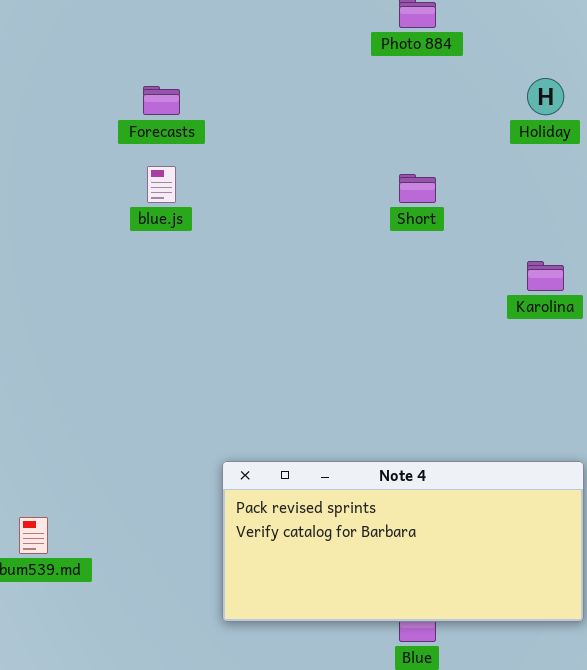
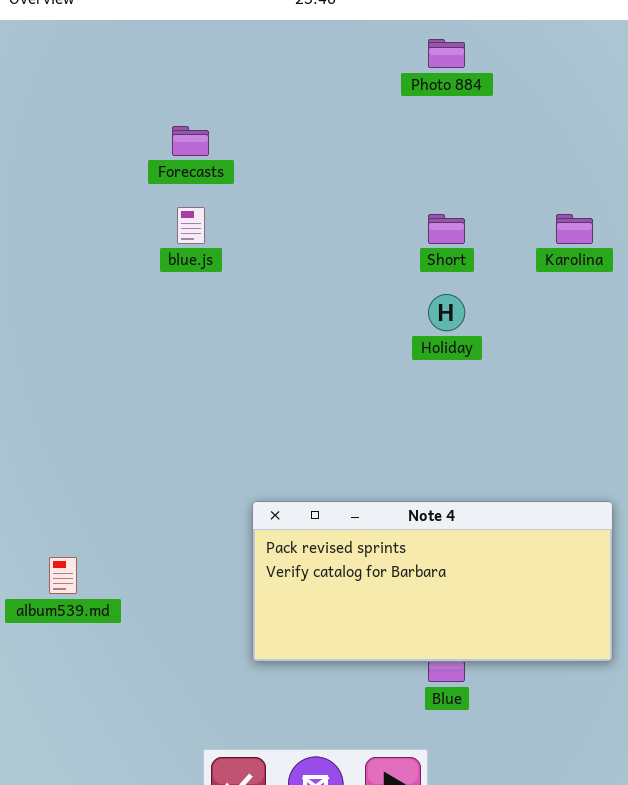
Holiday: [527,78,564,115] -> [428,294,465,331], moved
Karolina: [527,261,564,291] -> [556,214,593,244], moved

